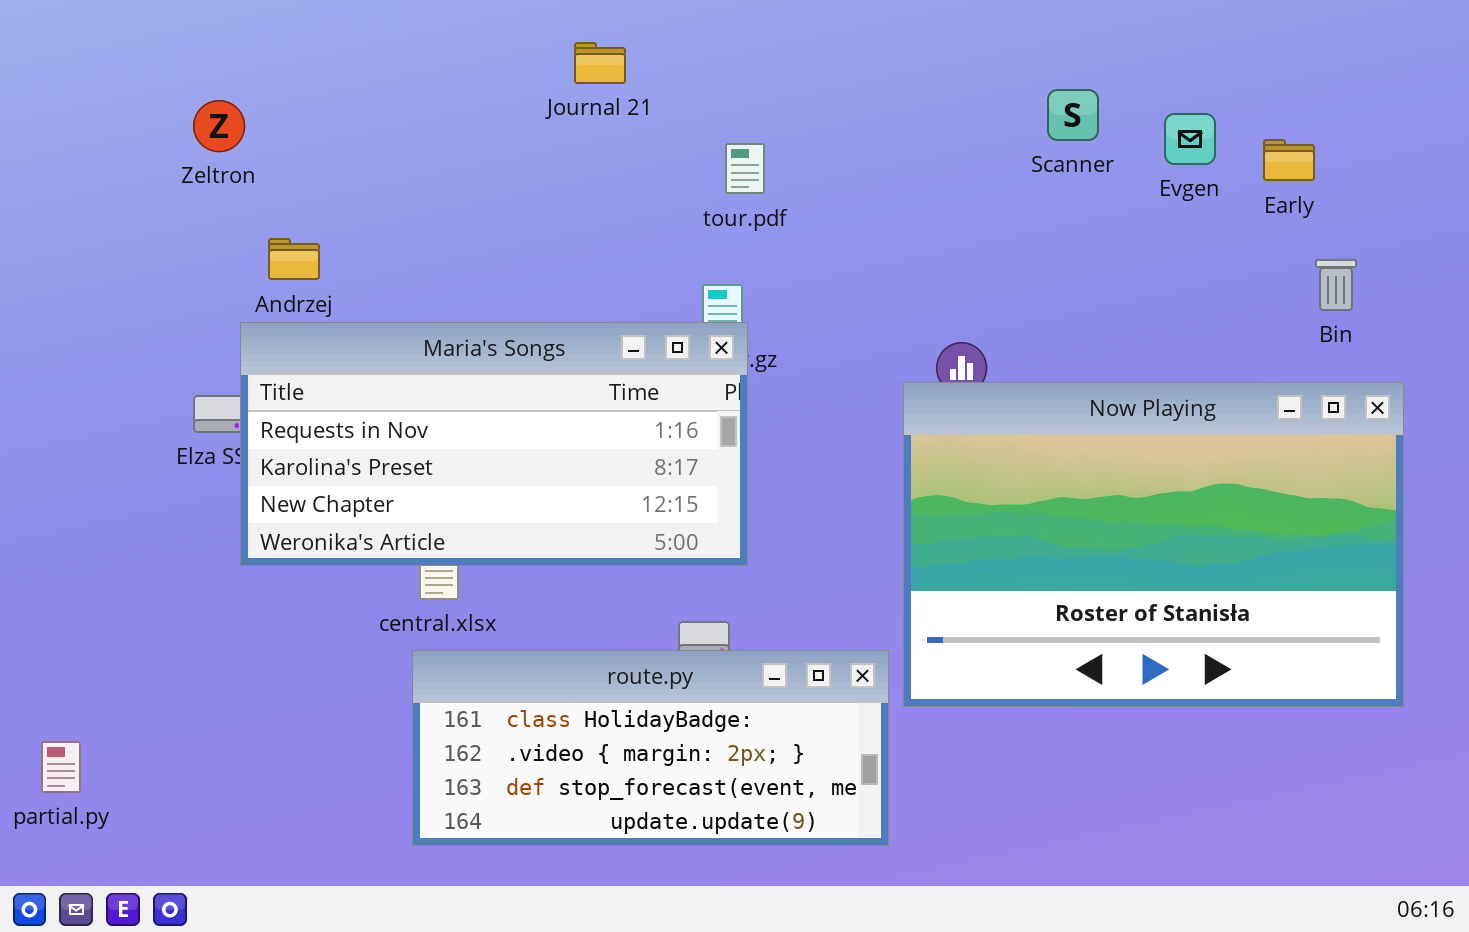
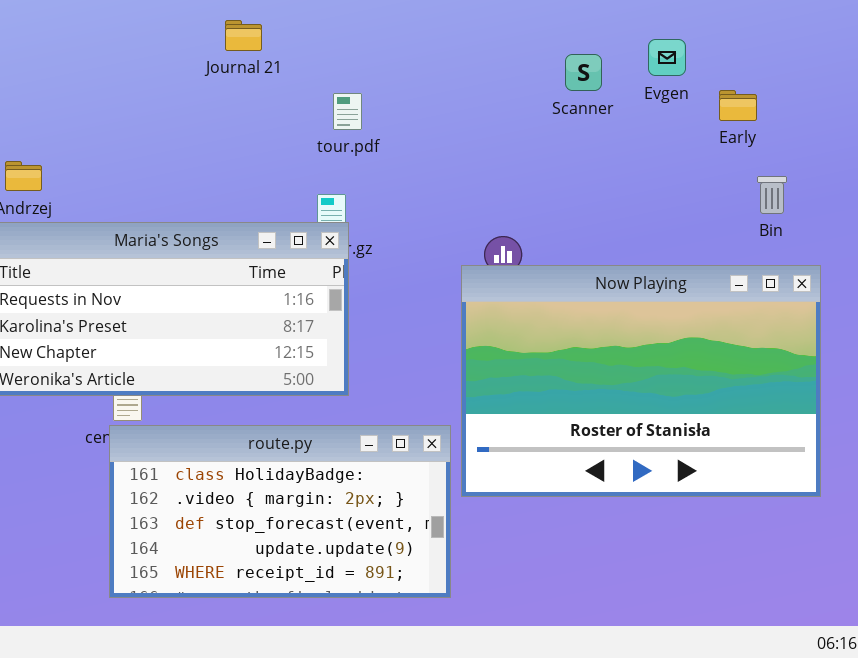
Evgen: [1164,113,1216,165] -> [648,39,686,76], moved
route.py: [412,650,889,846] -> [109,425,451,598], resized

